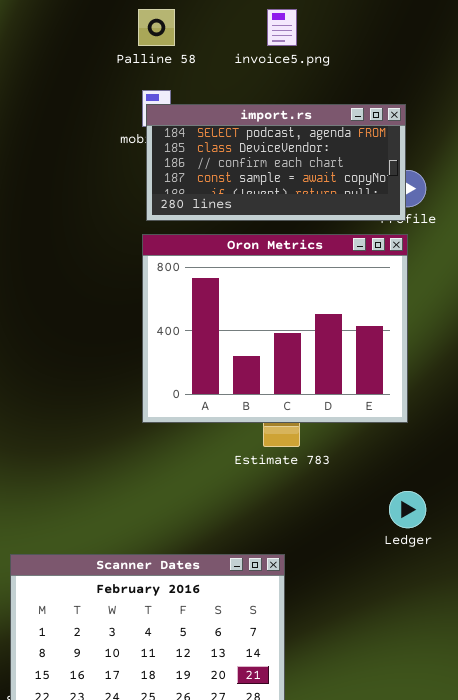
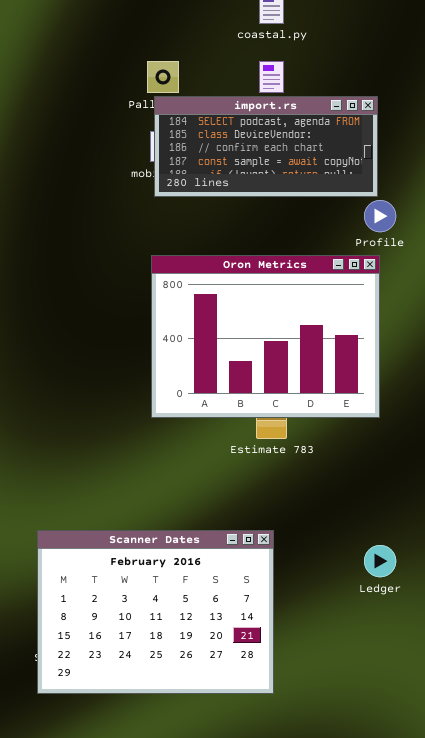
import.rs: [146,104,406,221] -> [154,96,378,197], moved
Ledger: [389,491,426,528] -> [364,545,396,577], moved

